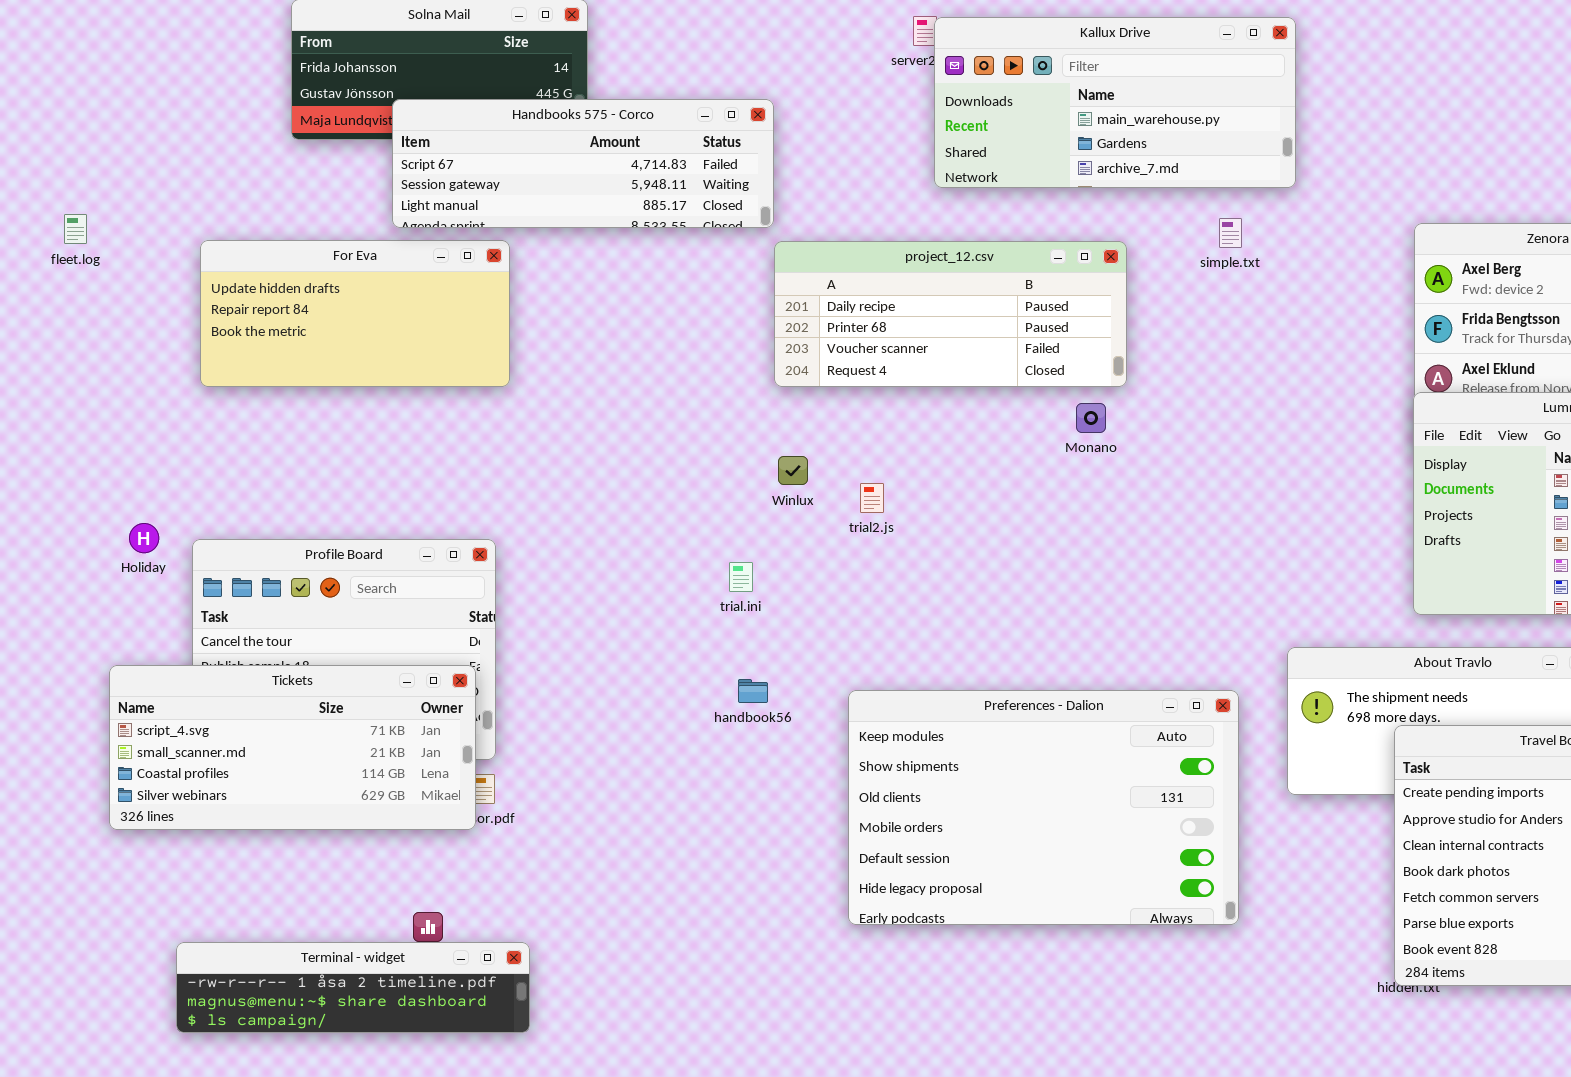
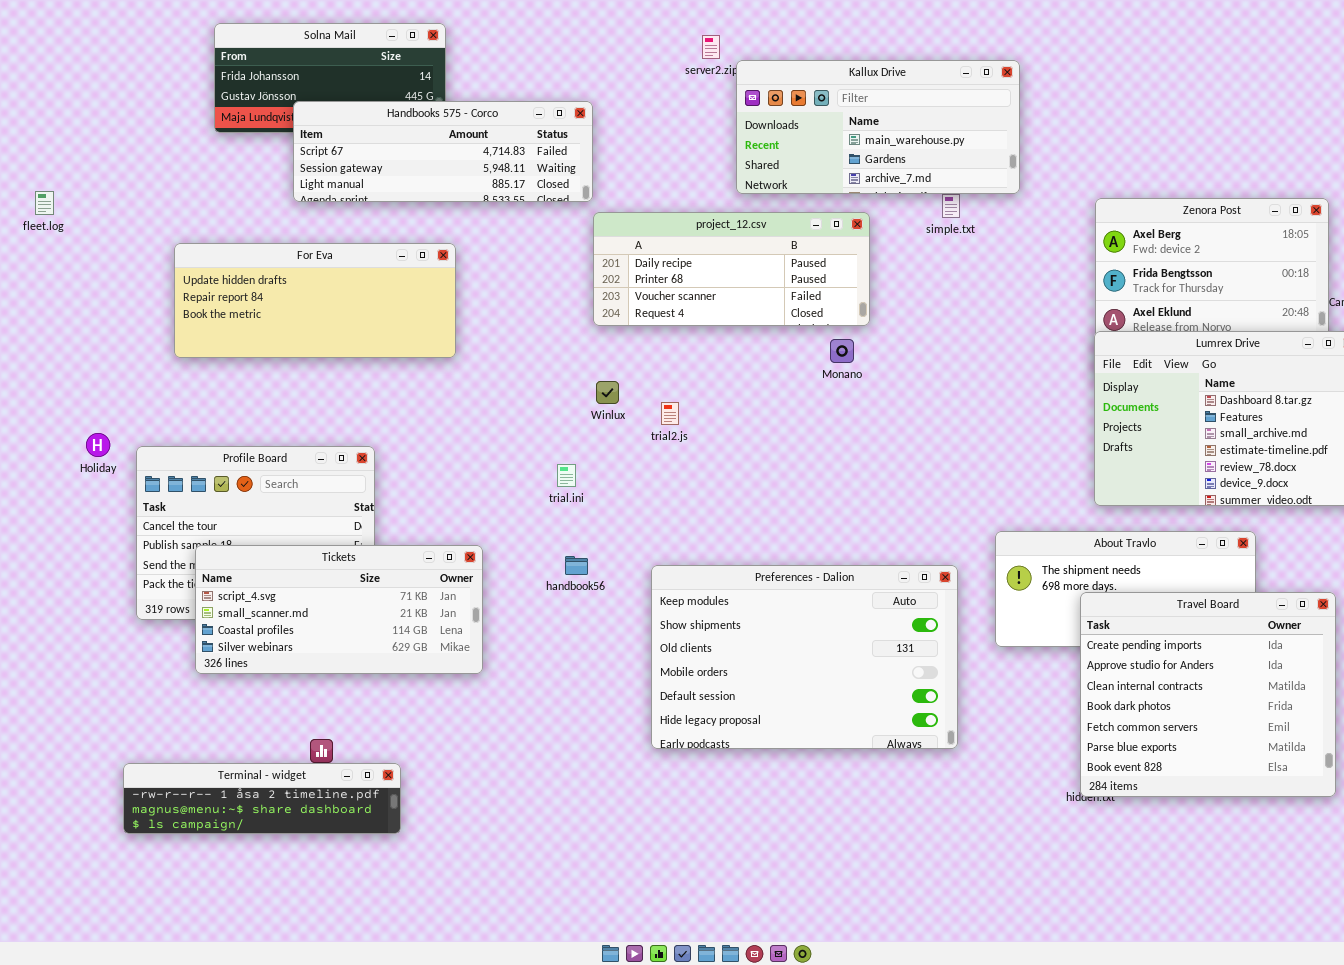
Kallux Drive: [934,17,1296,188] -> [736,60,1020,194], moved
For Eva: [200,240,510,387] -> [174,243,456,358], moved, resized
Tickets: [109,665,476,830] -> [195,545,483,674], moved

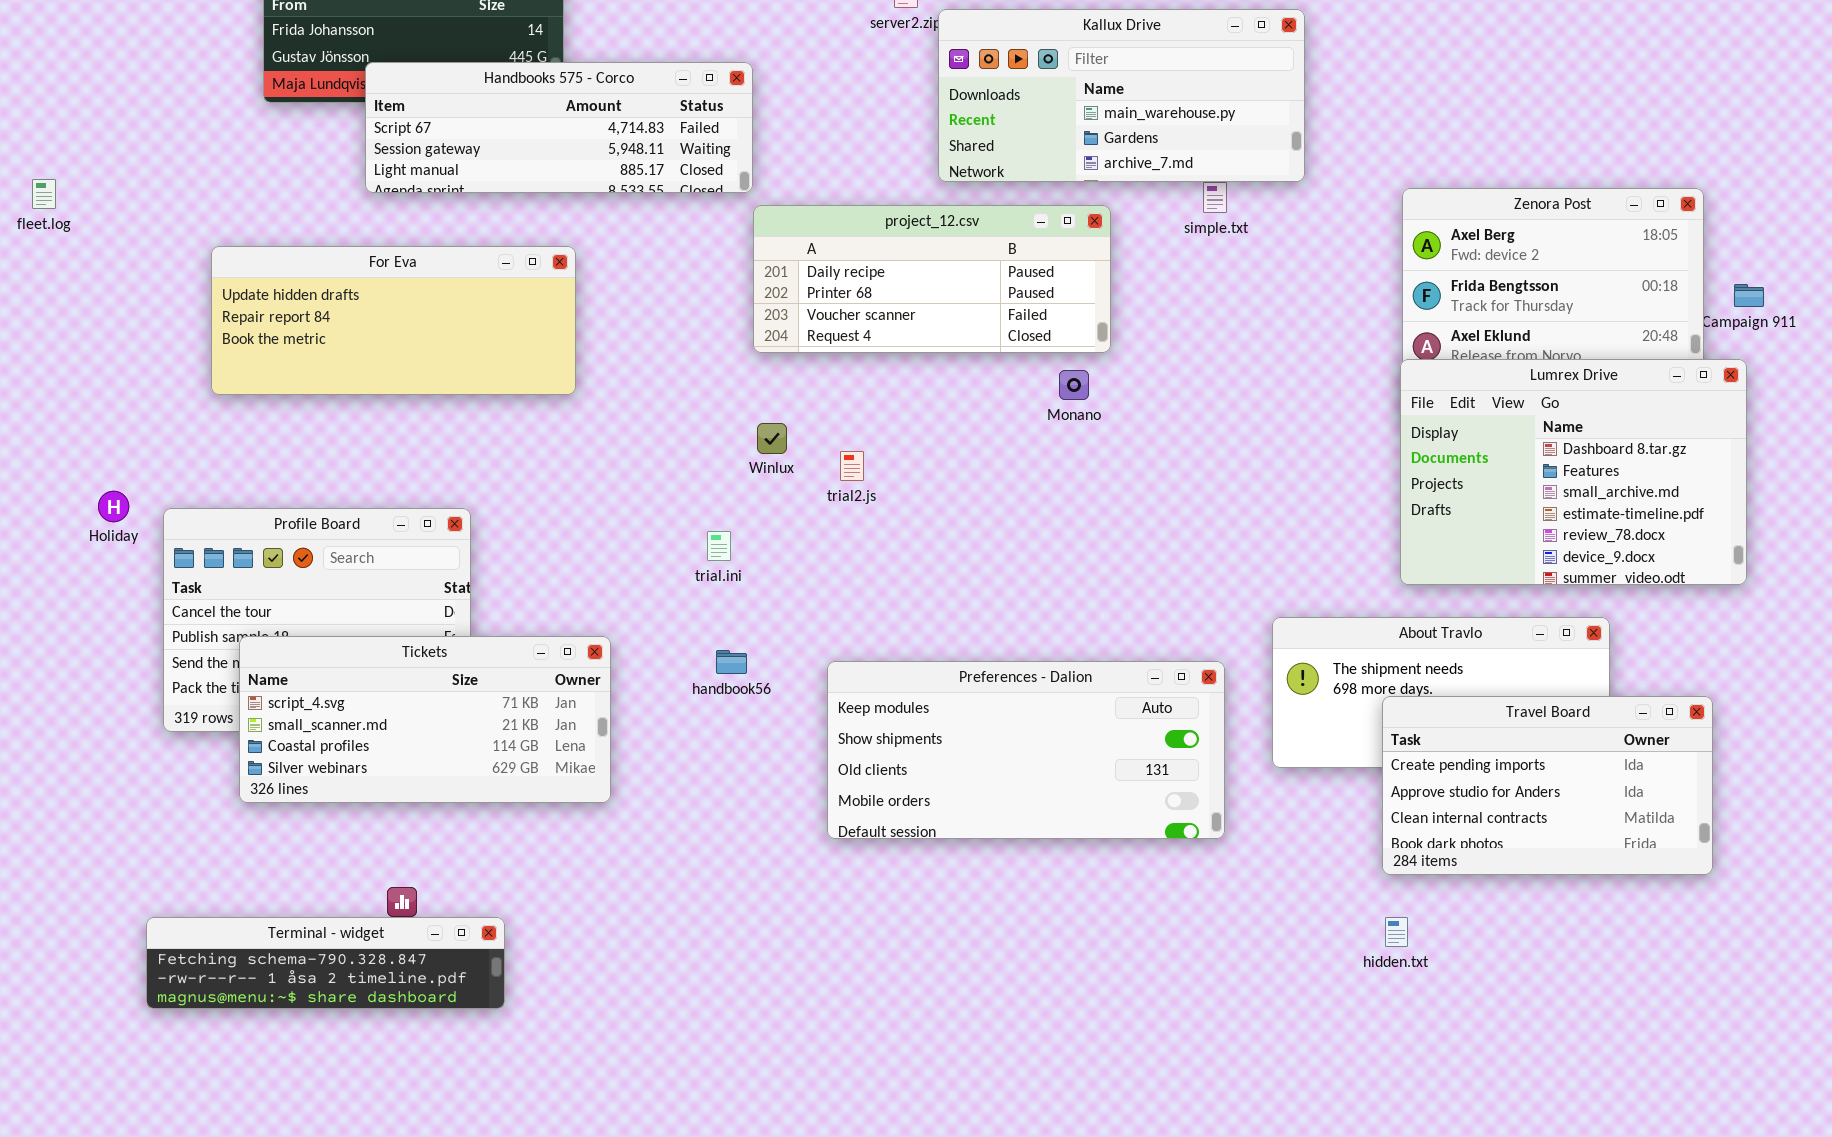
Preferences - Dalion: [651,565,958,749] -> [827,661,1225,839], resized
Travel Board: [1080,592,1336,797] -> [1382,696,1713,875], resized
Terminal - widget: [123,763,401,834] -> [146,917,505,1009], scrolled up 1 row

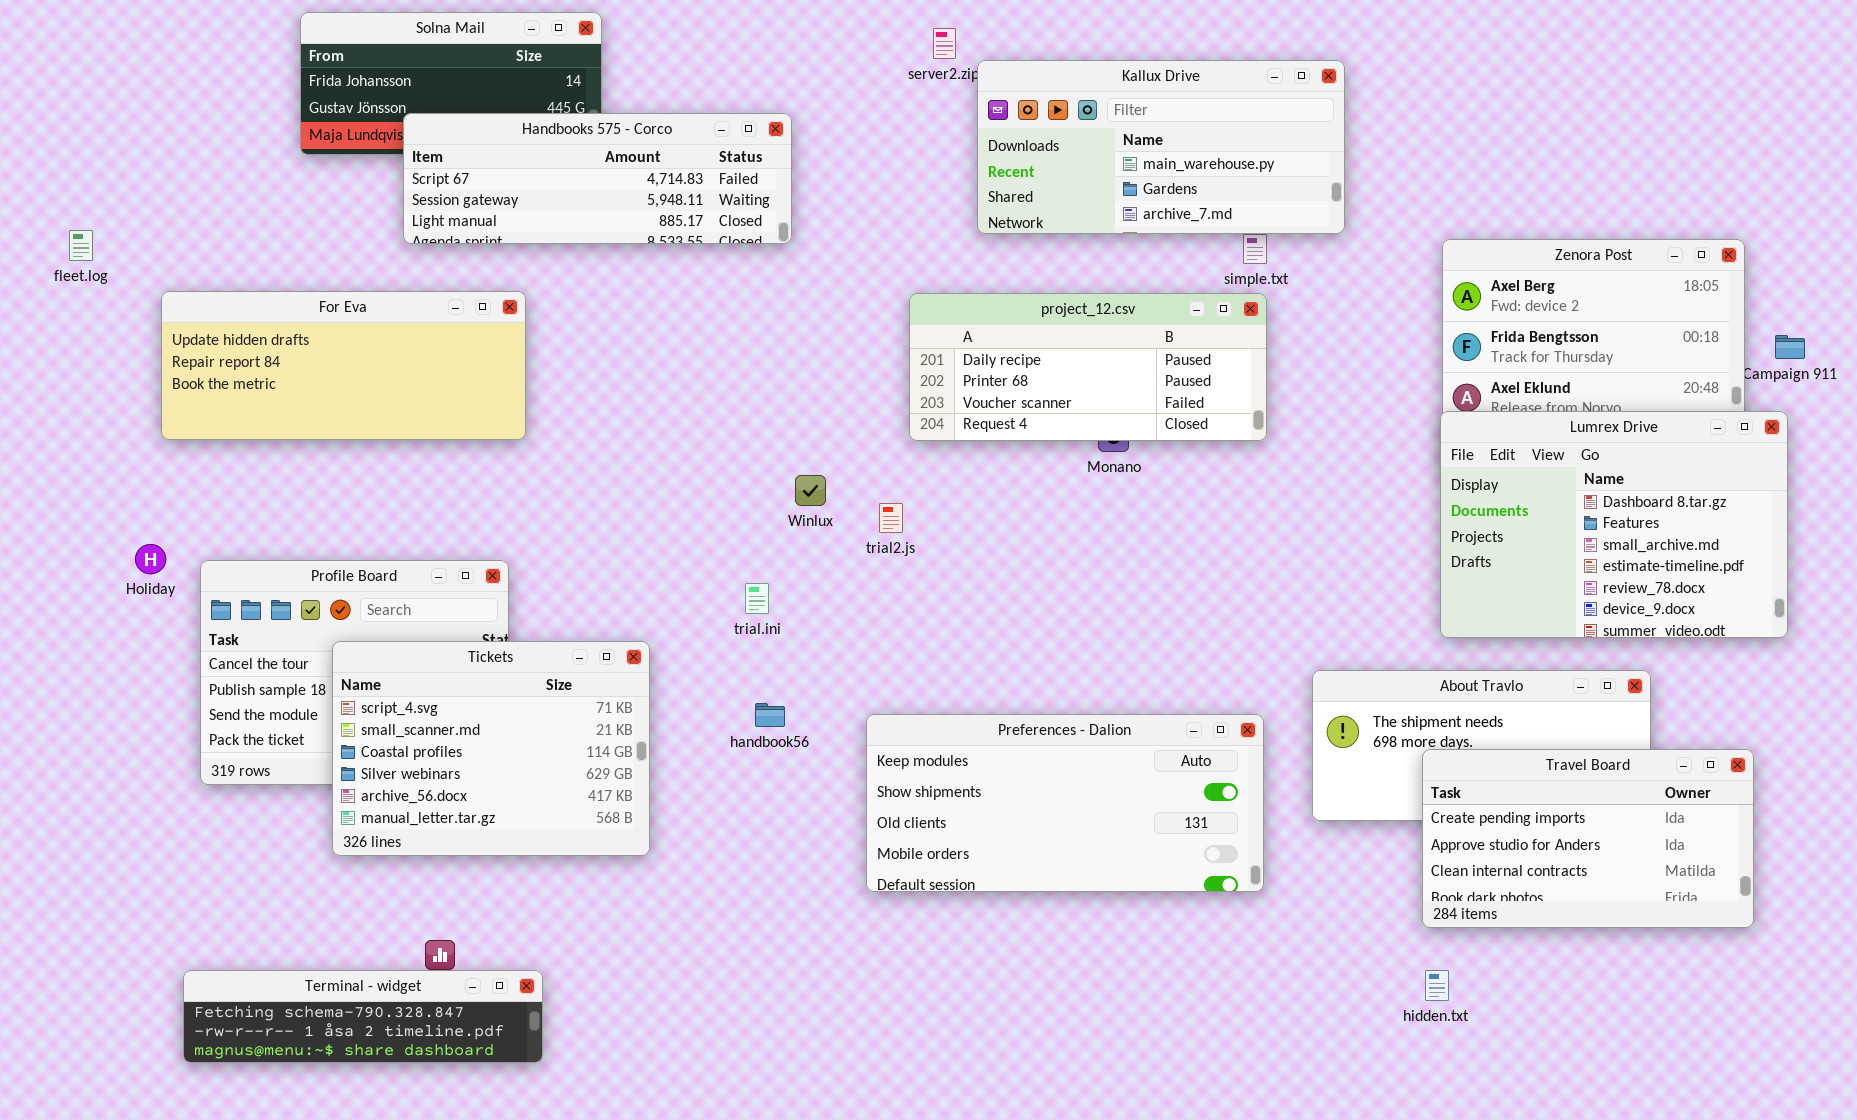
project_12.csv: [753,205,1111,353] -> [909,293,1267,441], moved
For Eva: [211,246,576,395] -> [161,291,526,440], moved
Tickets: [239,636,611,803] -> [332,641,650,856], resized

